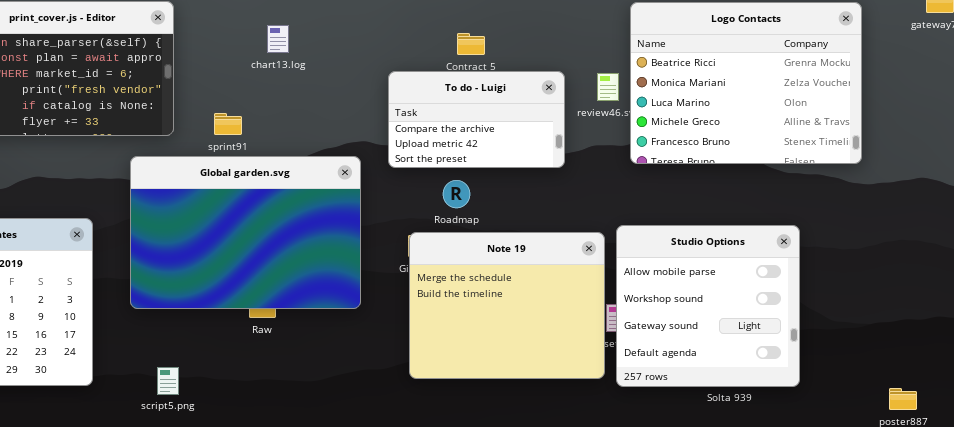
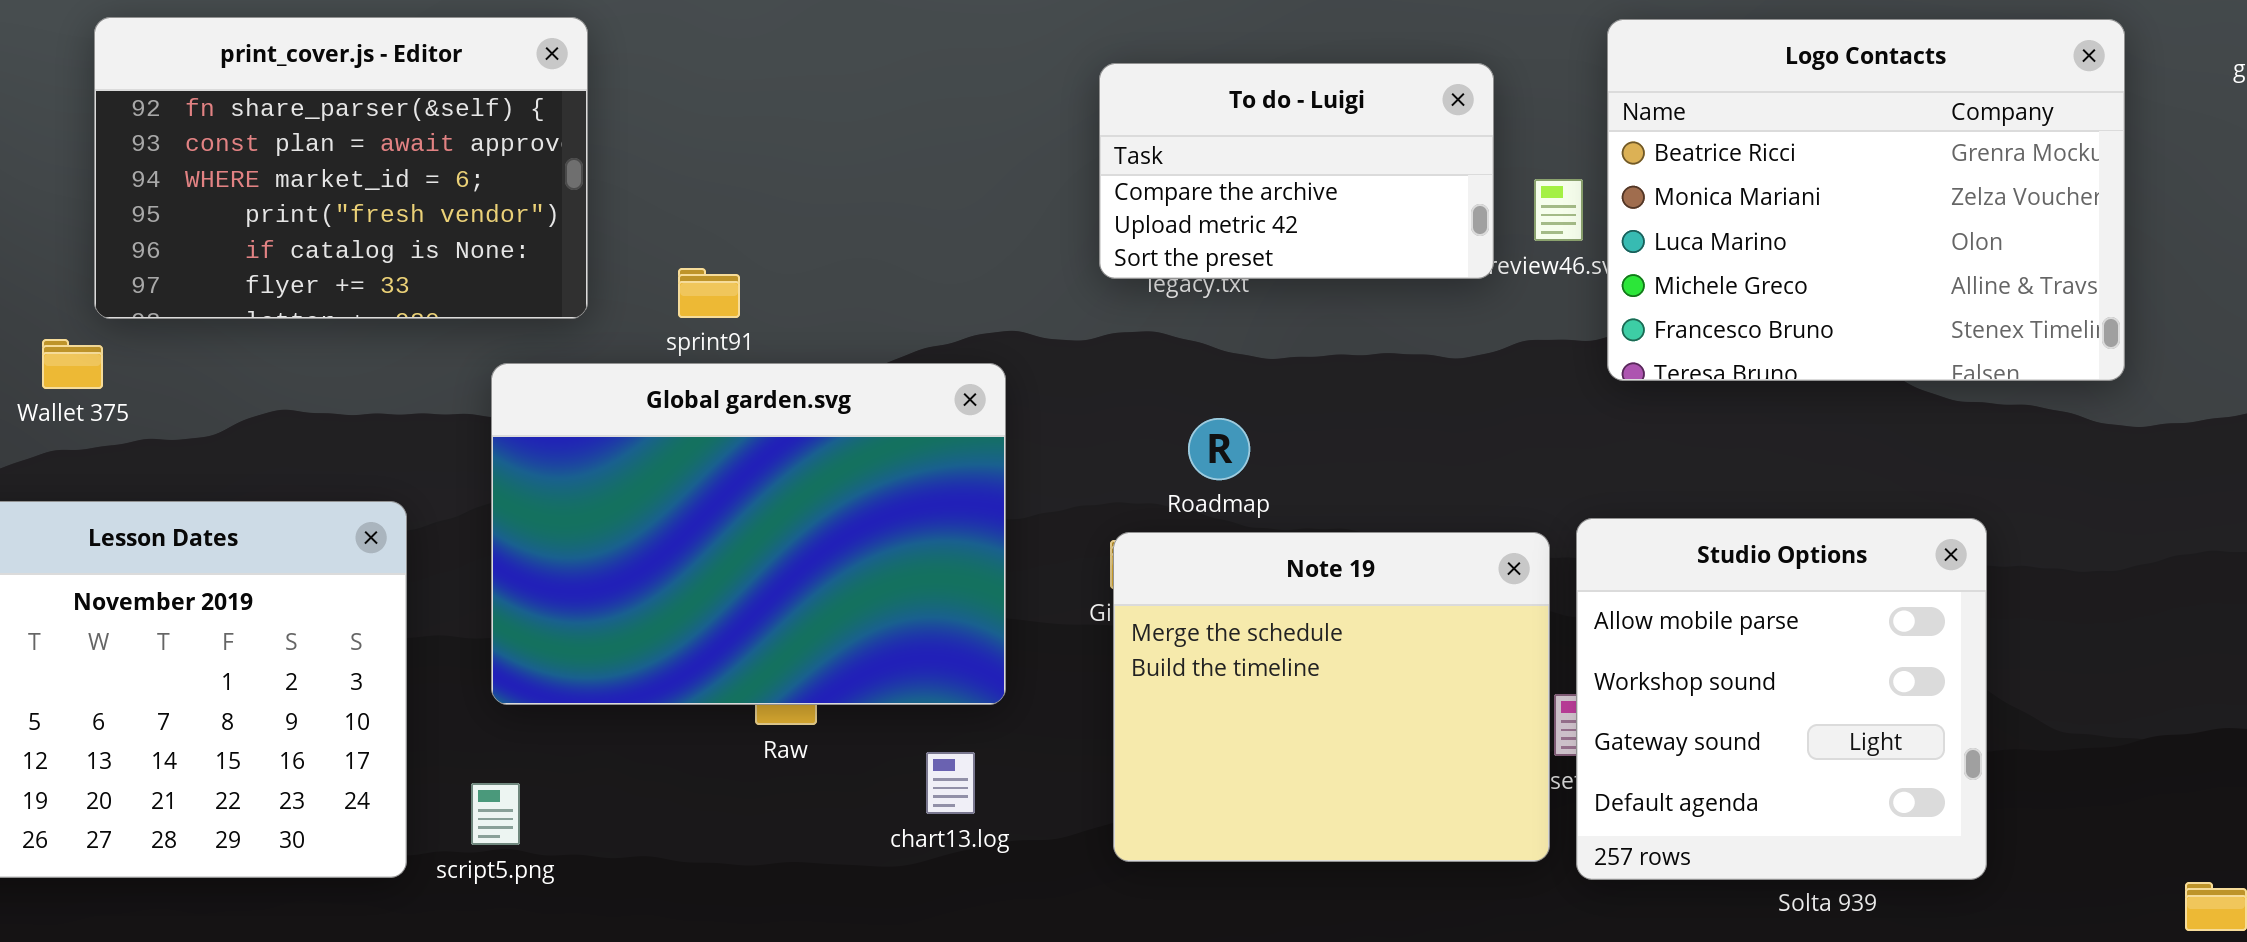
chart13.log: [267,25,289,53] -> [926,752,975,814], moved
To do - Luigi: [388,71,565,168] -> [1099,63,1494,279], moved
script5.png: [157,367,179,395] -> [471,783,520,845], moved

